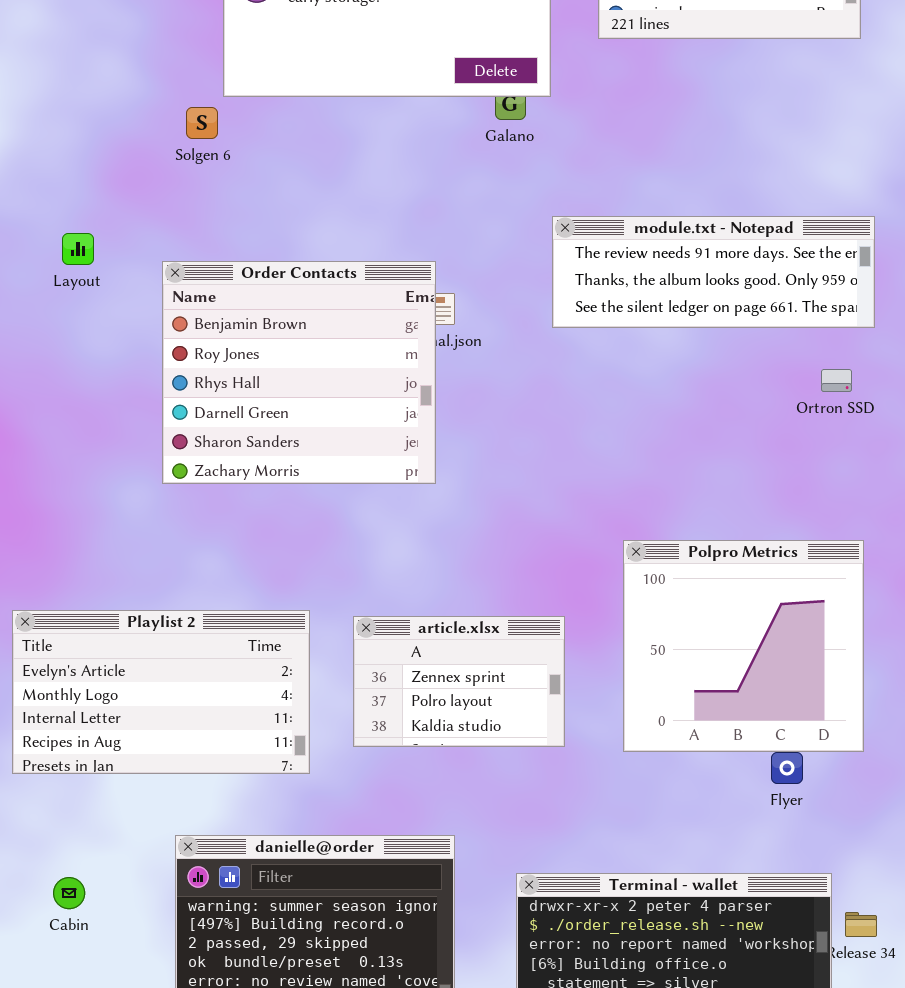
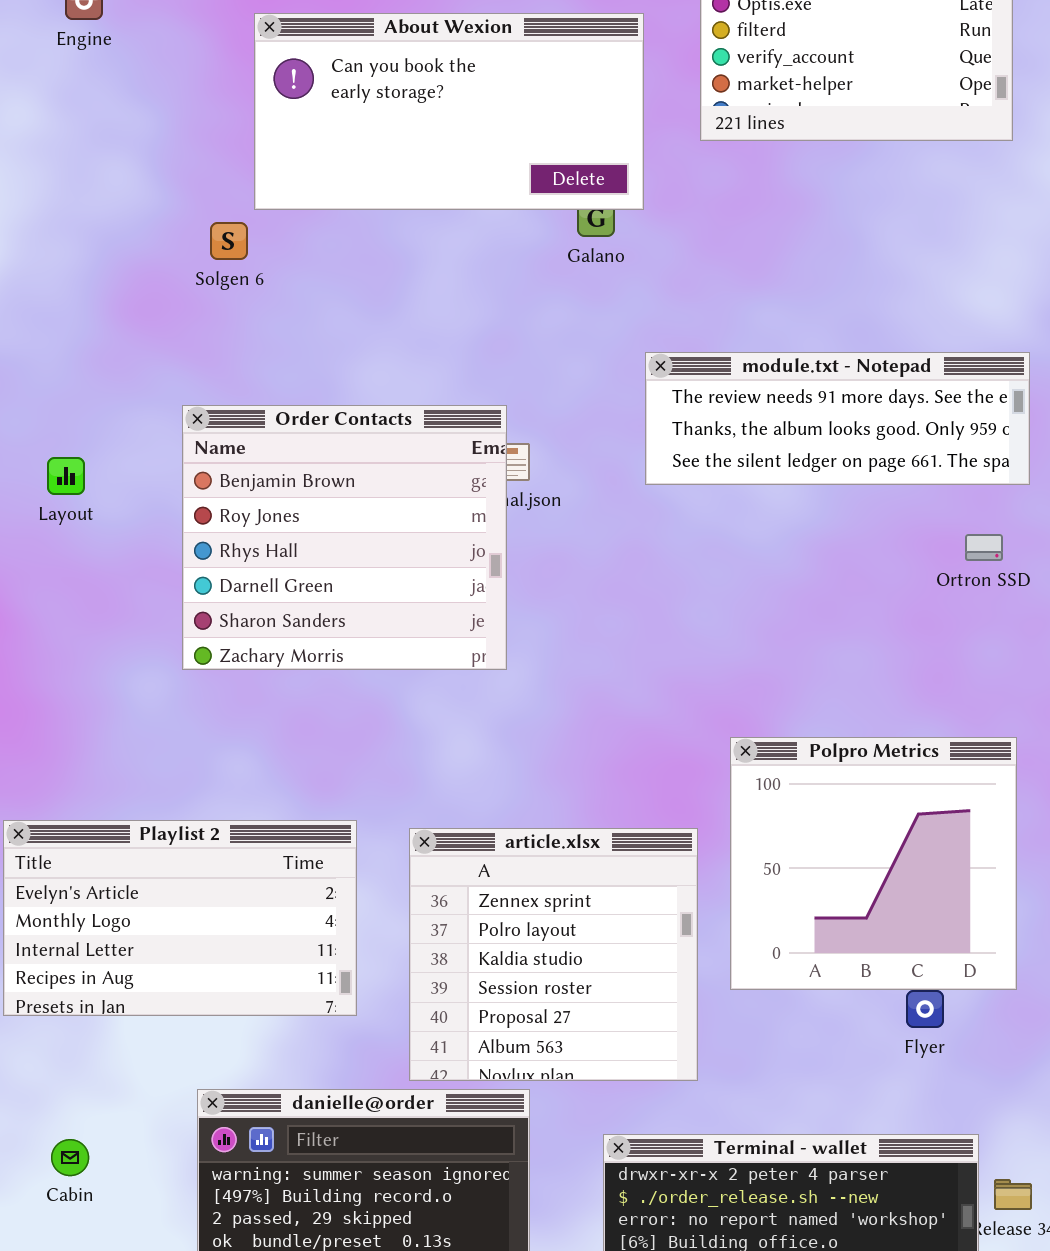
Layout: [62,233,94,265] -> [47,457,85,495], moved
article.xlsx: [353,616,565,747] -> [409,828,698,1081], resized

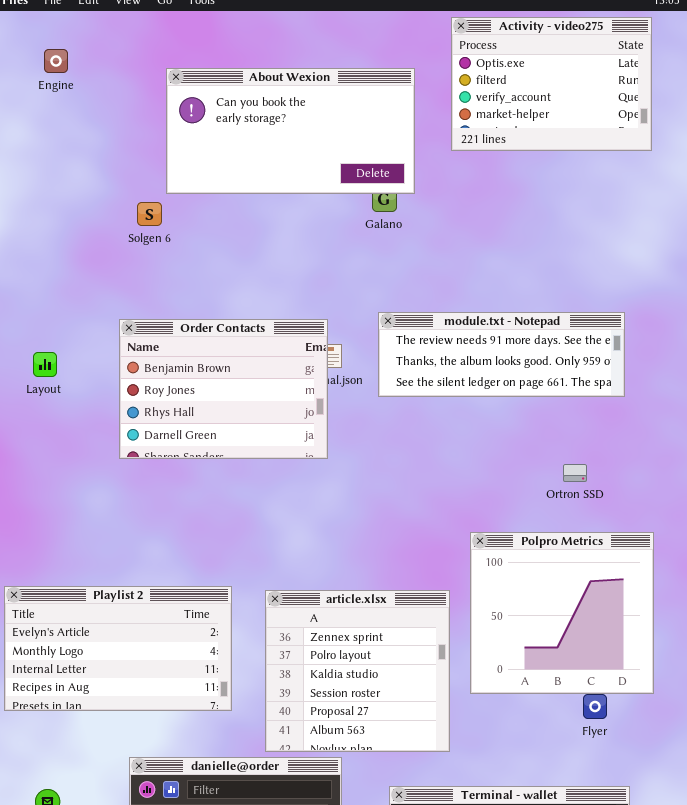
module.txt - Notepad: [645,352,1030,485] -> [378,312,625,397], moved
Order Contacts: [182,405,507,670] -> [119,319,328,459], resized
Ortron SSD: [965,534,1003,561] -> [563,464,587,482], moved

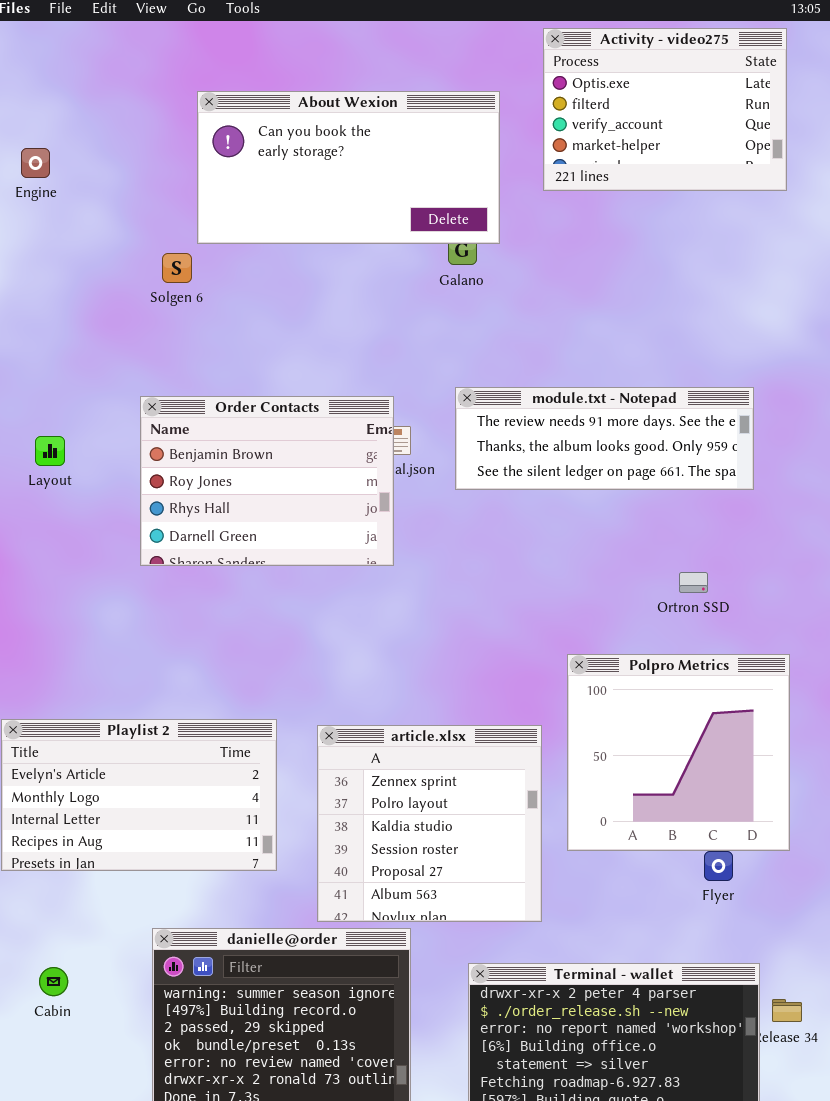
Engine: [44,49,68,73] -> [21,148,50,178], moved

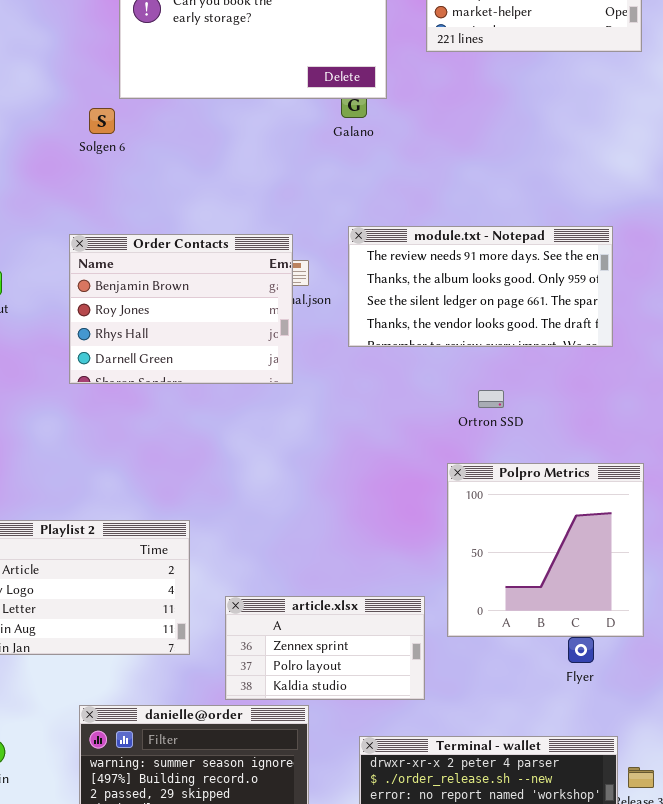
module.txt - Notepad: [455,387,754,490] -> [348,226,613,347], resized
Ortron SSD: [679,572,708,593] -> [478,390,504,408], moved
article.xlsx: [317,725,542,922] -> [225,596,425,700], resized

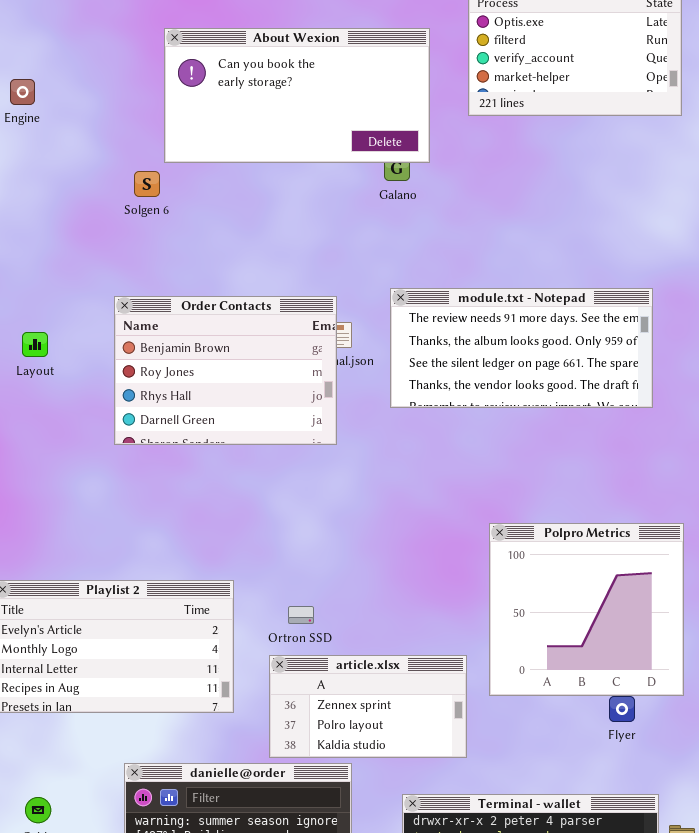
Ortron SSD: [478,390,504,408] -> [288,606,314,624], moved

